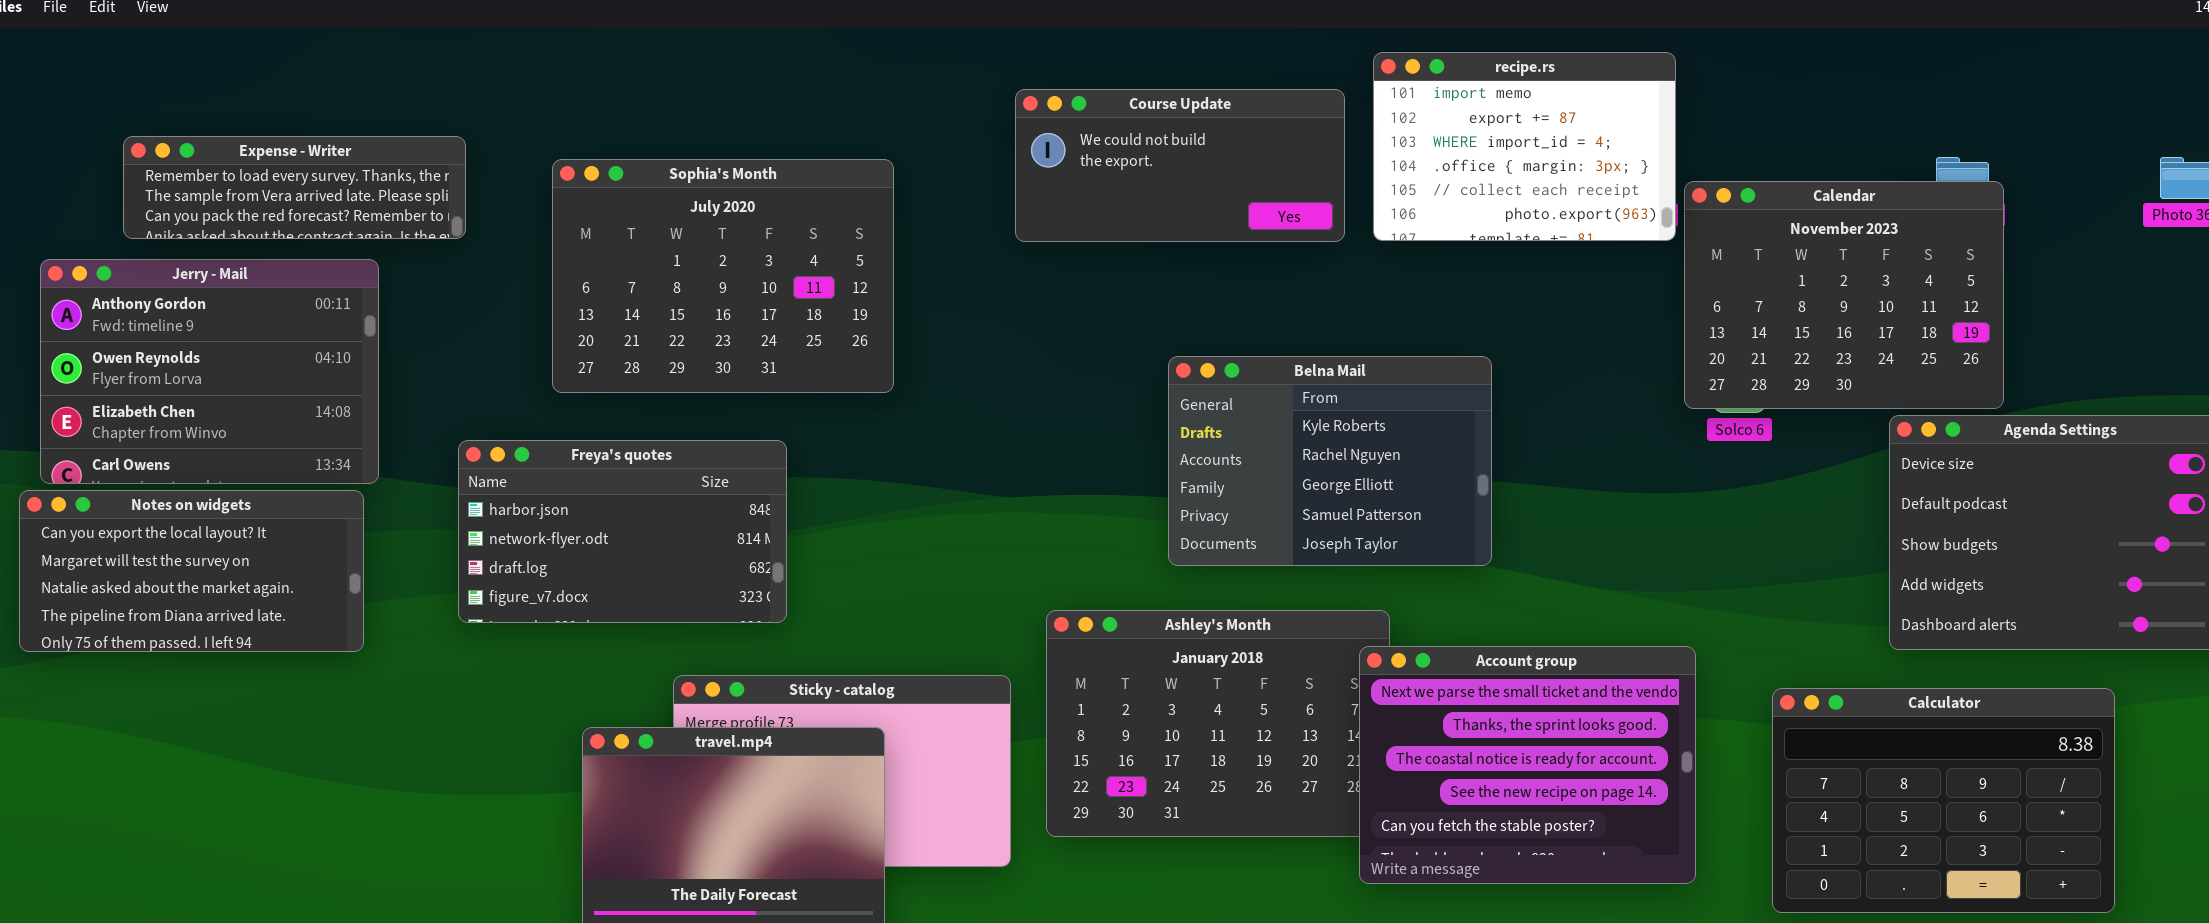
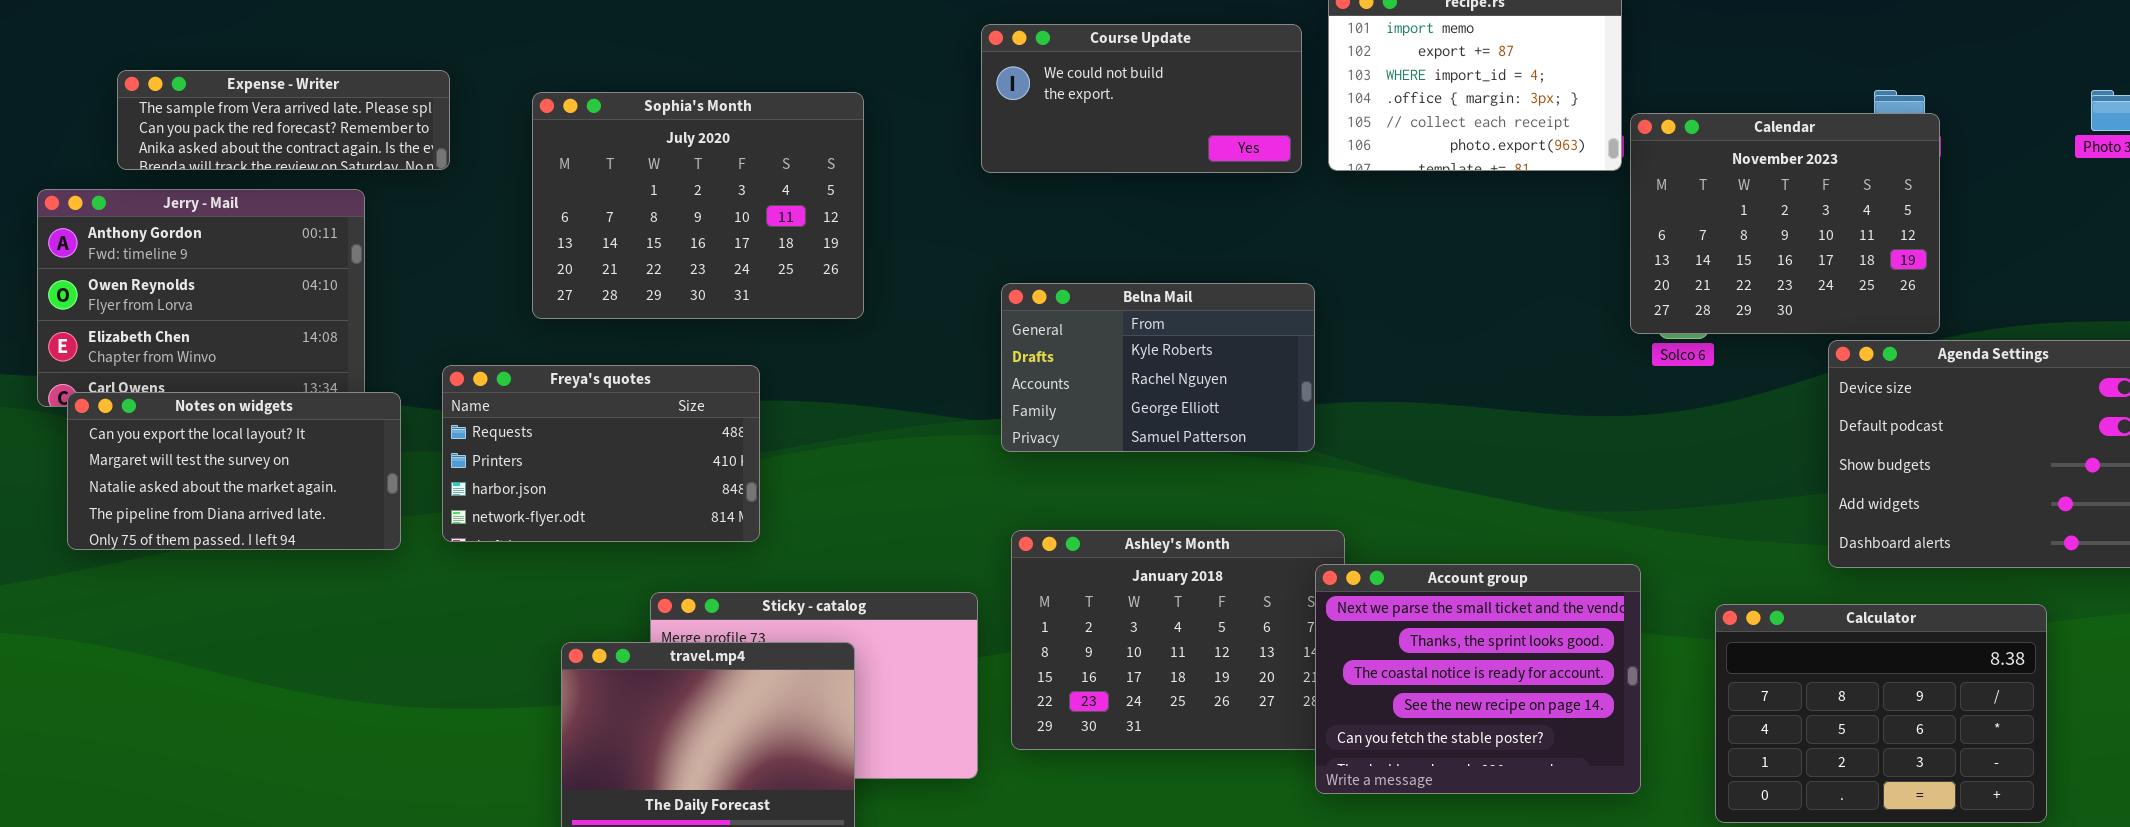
Expense - Writer: [123,136,466,239] -> [117,70,450,170], scrolled down 1 row
Belna Mail: [1168,356,1492,566] -> [1001,283,1315,452], moved, resized
Freya's quotes: [458,440,787,623] -> [442,365,760,542], scrolled up 2 rows
Notes on widgets: [19,490,364,652] -> [67,392,401,550], moved

